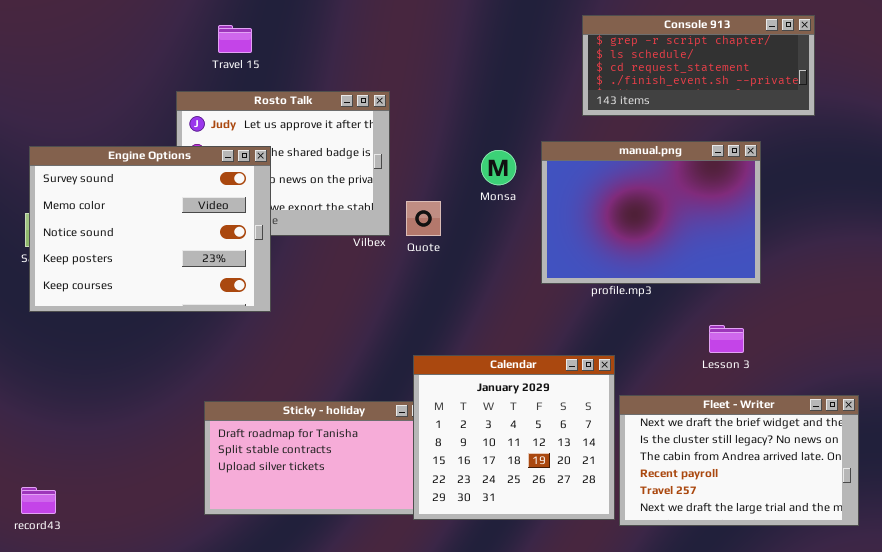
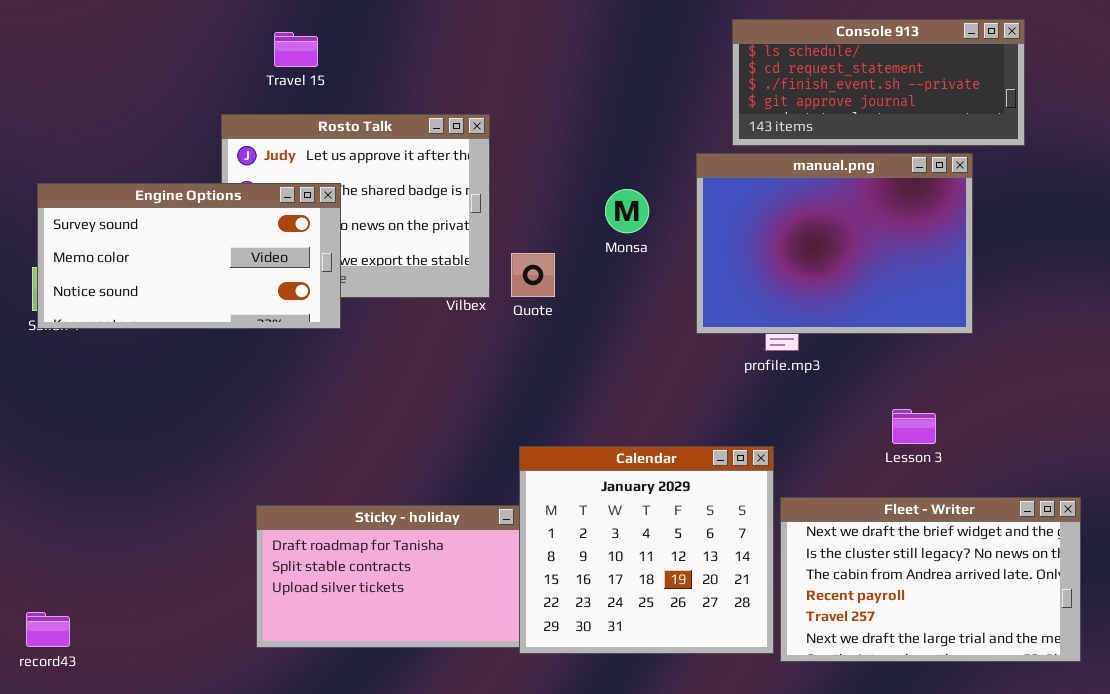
Console 913: [582,15,815,116] -> [732,19,1025,146], scrolled down 1 row
manual.png: [541,141,761,284] -> [696,153,973,334], moved
Engine Options: [29,146,271,312] -> [37,183,341,329], resized

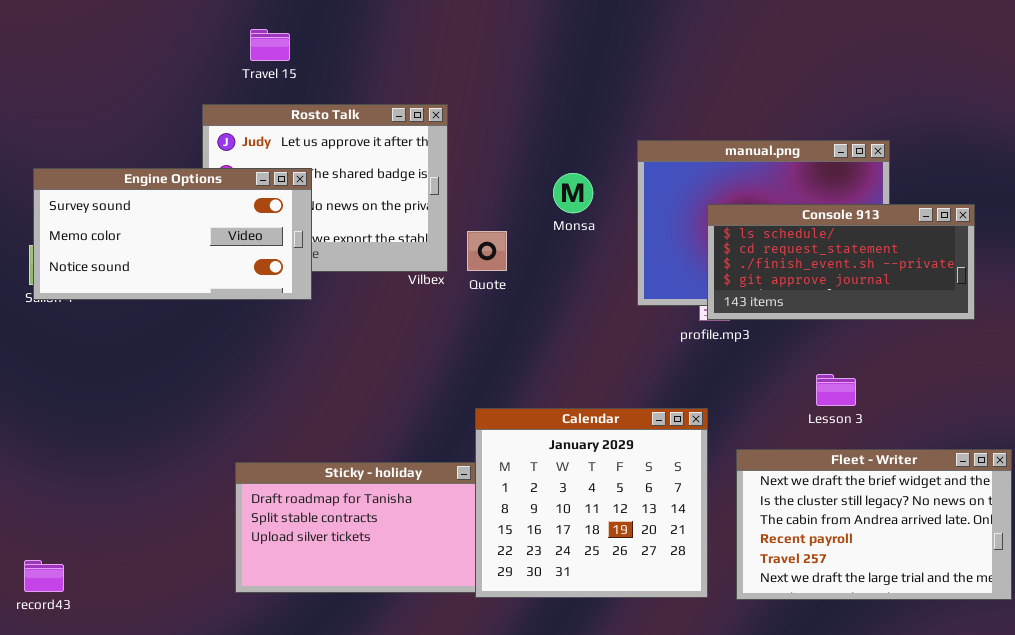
Console 913: [732,19,1025,146] -> [707,204,975,320], moved
Fleet - Writer: [780,497,1081,662] -> [736,449,1012,600], moved

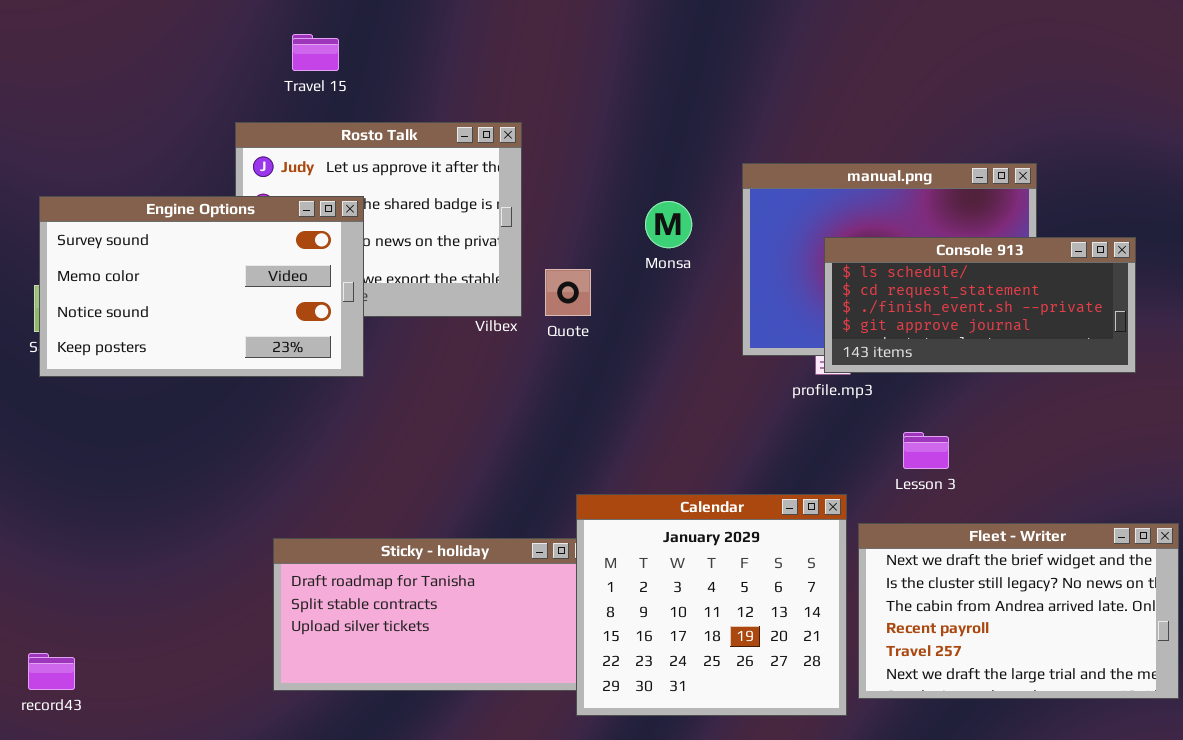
Engine Options: [33,168,312,300] -> [39,196,364,377], resized
Lesson 3: [816,374,856,406] -> [903,432,949,469], moved
Calendar: [475,408,708,598] -> [576,494,847,716], moved

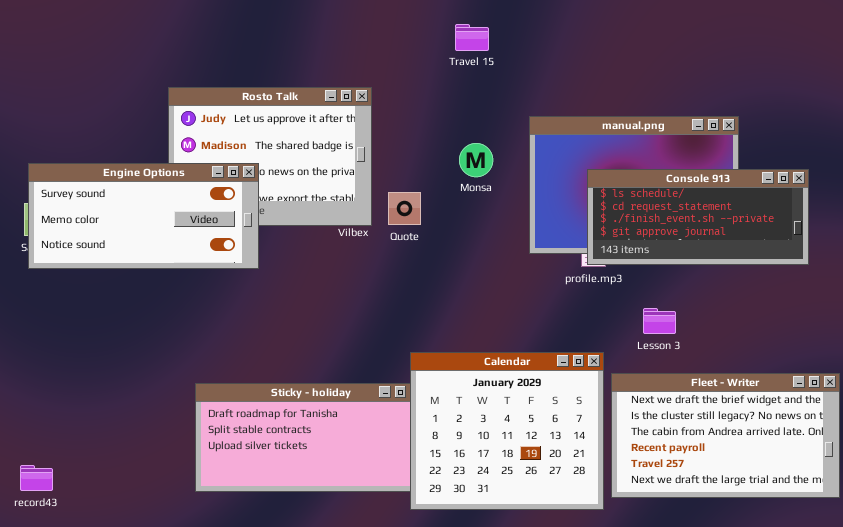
Travel 15: [292,34,339,71] -> [455,24,489,51], moved
Engine Options: [39,196,364,377] -> [28,163,259,269], resized

